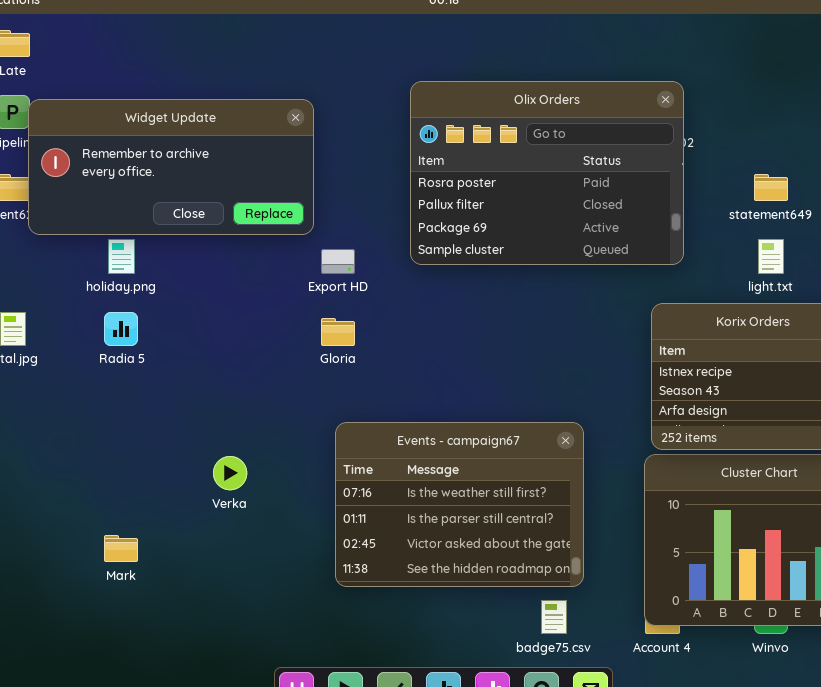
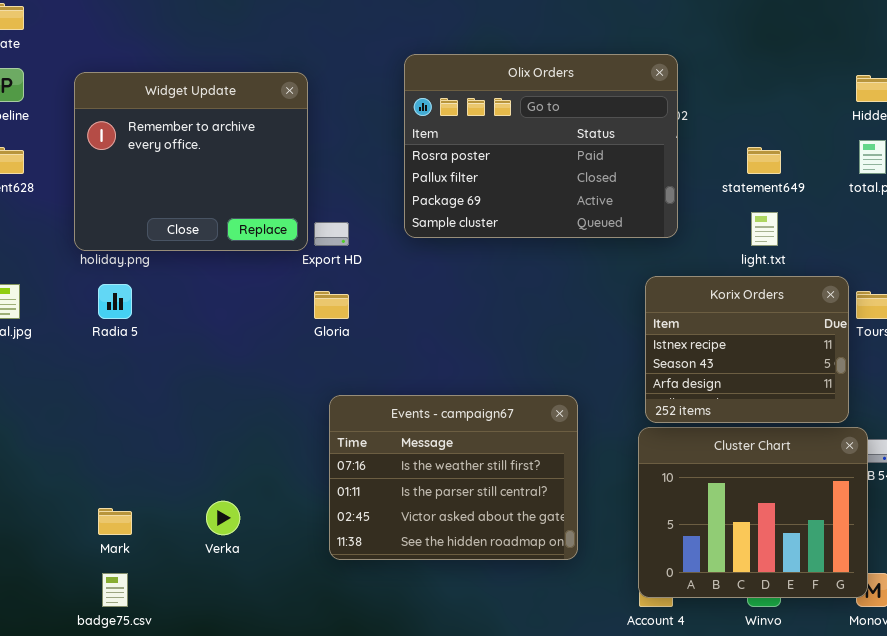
Widget Update: [28,99,314,235] -> [74,72,308,251], resized
Verka: [213,456,247,490] -> [206,501,240,535], moved
badge75.csv: [541,600,567,634] -> [102,573,128,607], moved

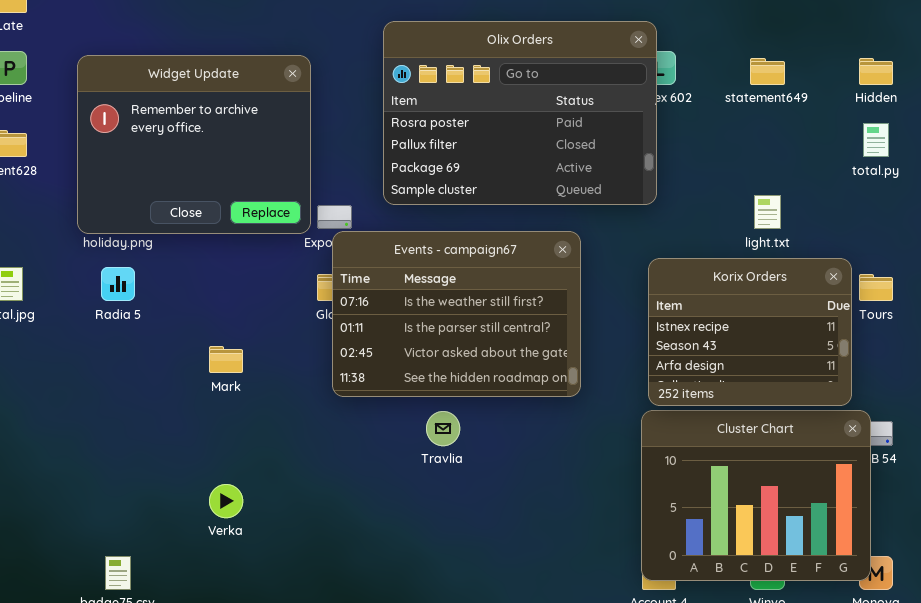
Olix Orders: [404,54,678,238] -> [383,21,657,205], moved
statement649: [747,147,781,174] -> [750,58,785,85], moved
Events - campaign67: [329,395,578,560] -> [332,231,581,397], moved
Mark: [98,508,132,535] -> [209,346,243,373], moved

